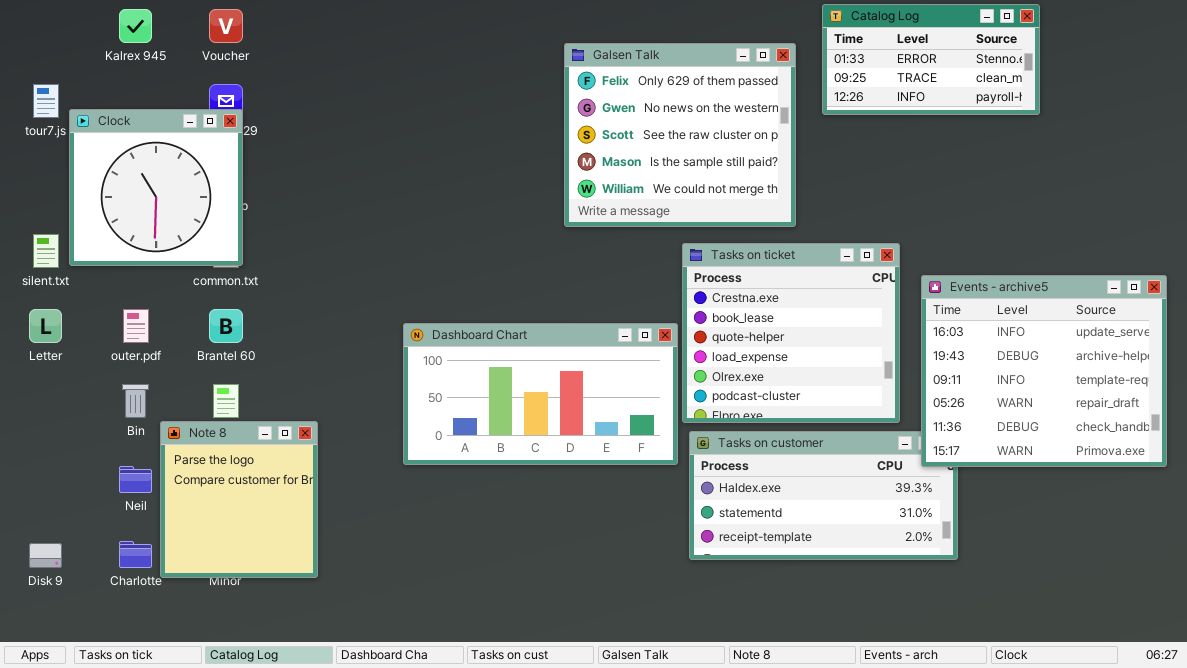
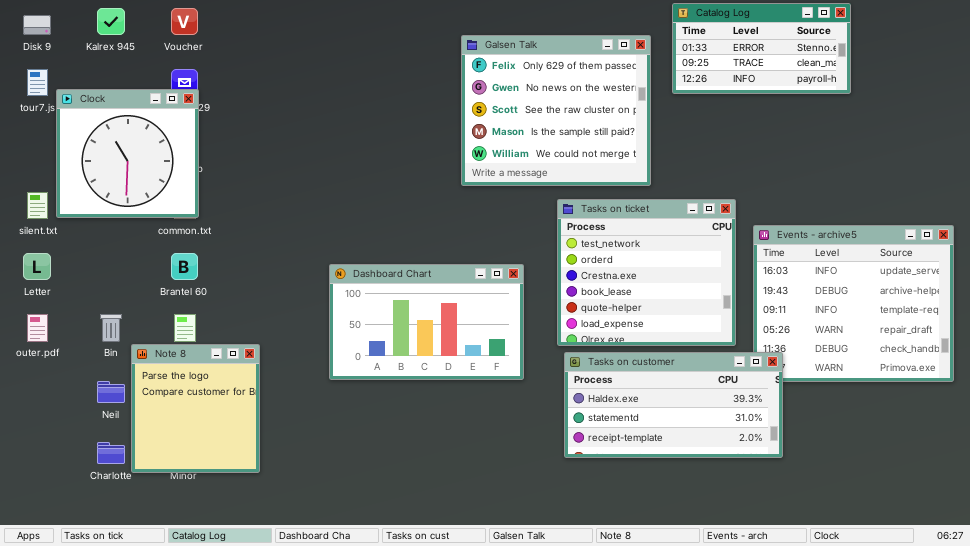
Tasks on ticket: [682,243,900,423] -> [557,199,736,346], scrolled up 2 rows
outer.pdf: [123,309,149,343] -> [27,314,48,342], moved
Dashboard Chart: [403,323,678,465] -> [329,264,524,380], resized
Tasks on customer: [689,431,958,560] -> [564,352,783,458], raised
Disk 9: [29,543,62,568] -> [23,15,51,35], moved

